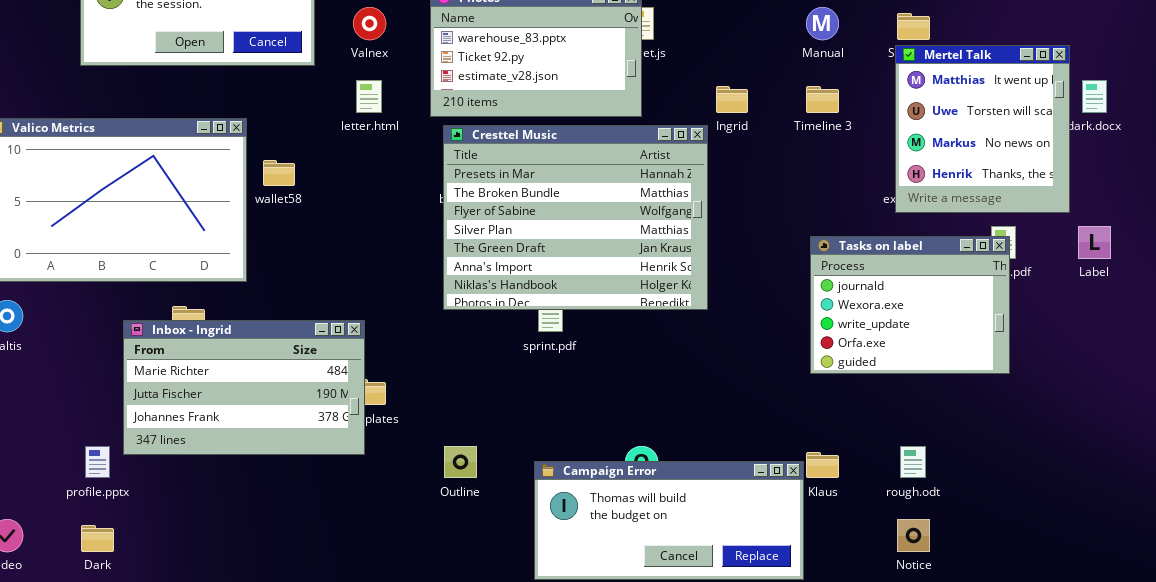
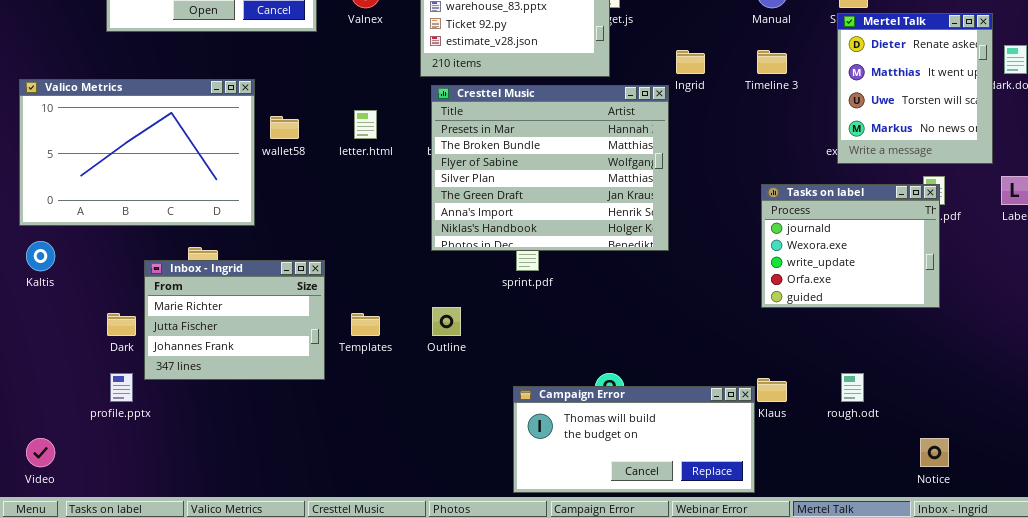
Mertel Talk: [895,45,1070,213] -> [837,13,993,164], scrolled up 1 row
letter.html: [356,80,382,113] -> [354,110,377,139], moved
Inbox - Ingrid: [123,320,365,455] -> [144,260,325,380], resized
Outline: [444,446,477,478] -> [432,307,461,336], moved
Notice: [897,519,930,552] -> [920,438,949,467], moved
Dark: [81,525,114,552] -> [107,313,136,336], moved

